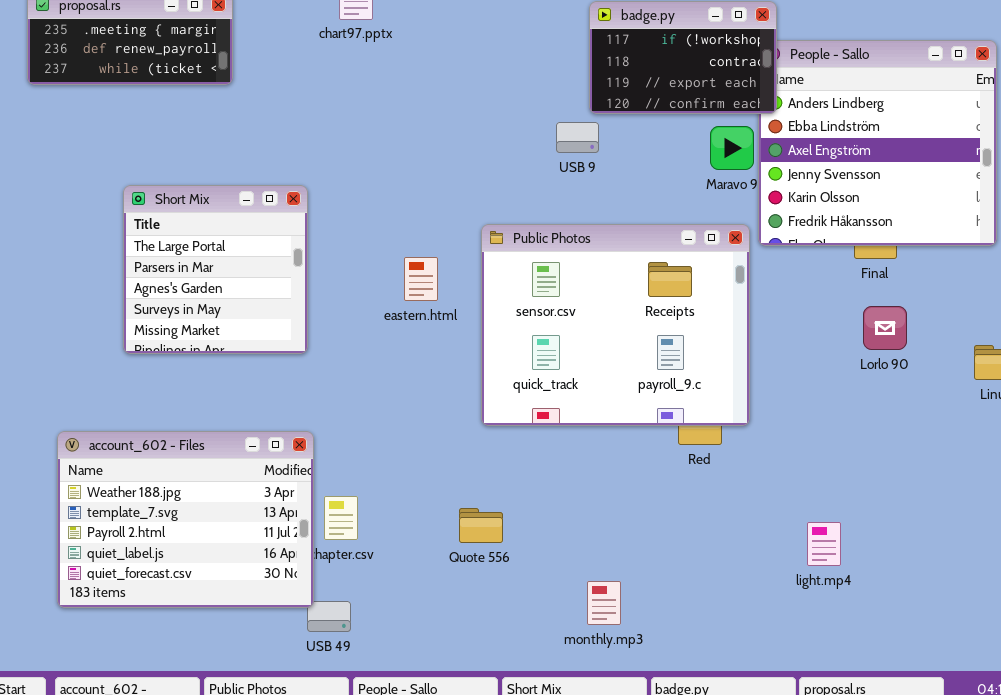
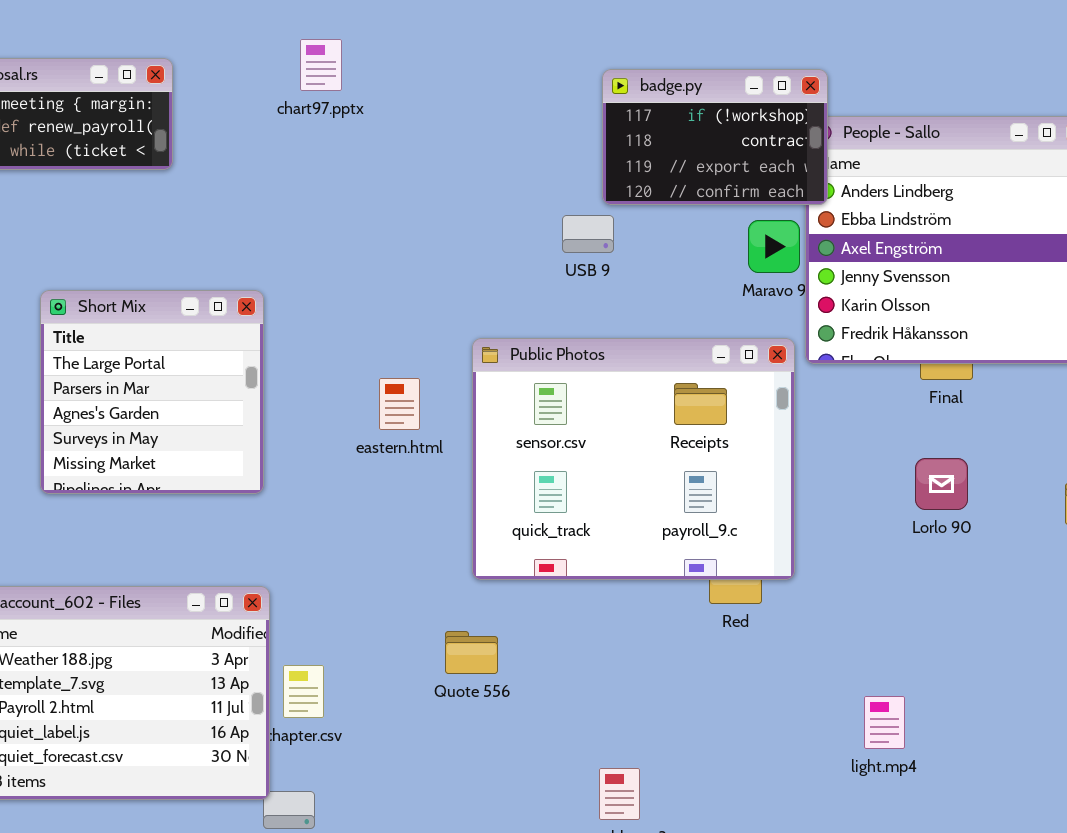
Lorlo 90: [863,306,907,350] -> [915,458,968,510], moved
Quote 556: [459,508,503,543] -> [445,631,498,674], moved

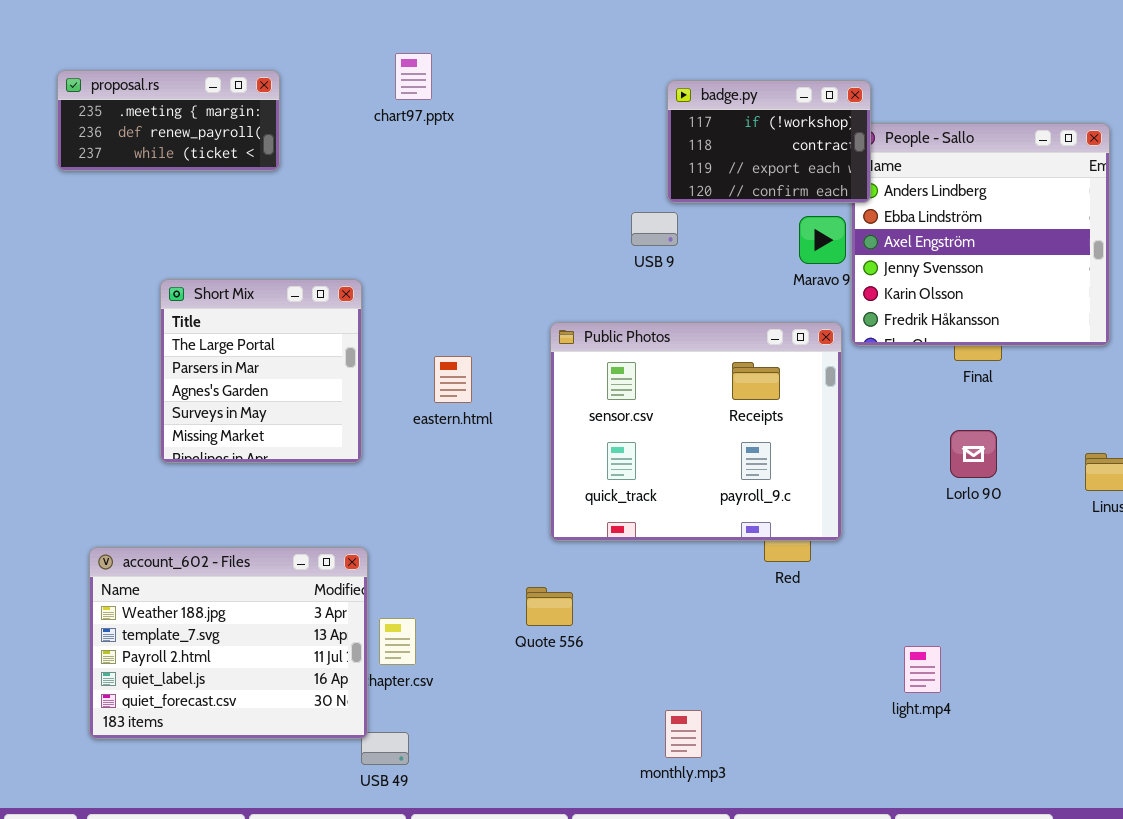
eastern.html: [379,378,420,430] -> [434,356,472,403], moved

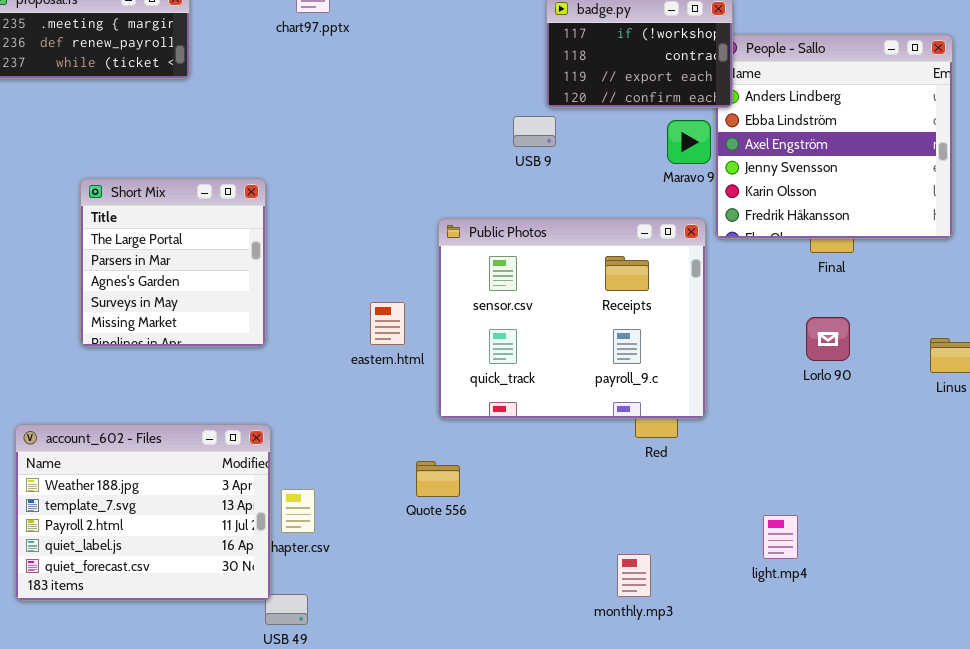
eastern.html: [434,356,472,403] -> [370,302,405,345], moved
monthly.mp3: [665,710,702,758] -> [617,554,651,597], moved

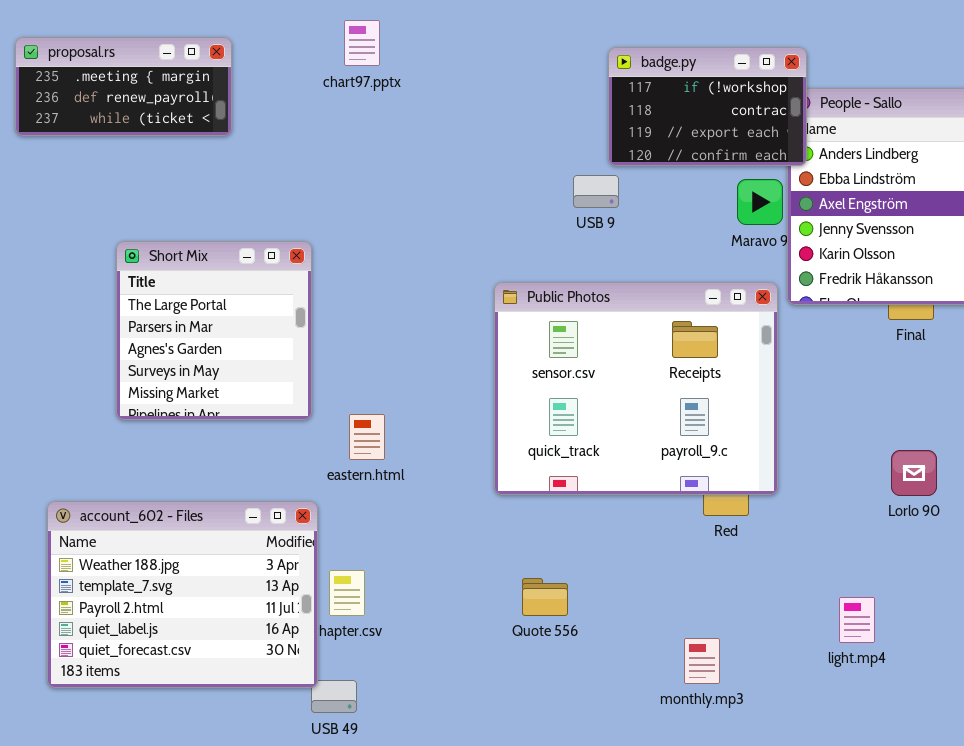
eastern.html: [370,302,405,345] -> [349,414,385,460], moved
Lorlo 90: [806,317,850,361] -> [891,450,937,496], moved
Quote 556: [416,461,460,497] -> [522,578,568,616], moved

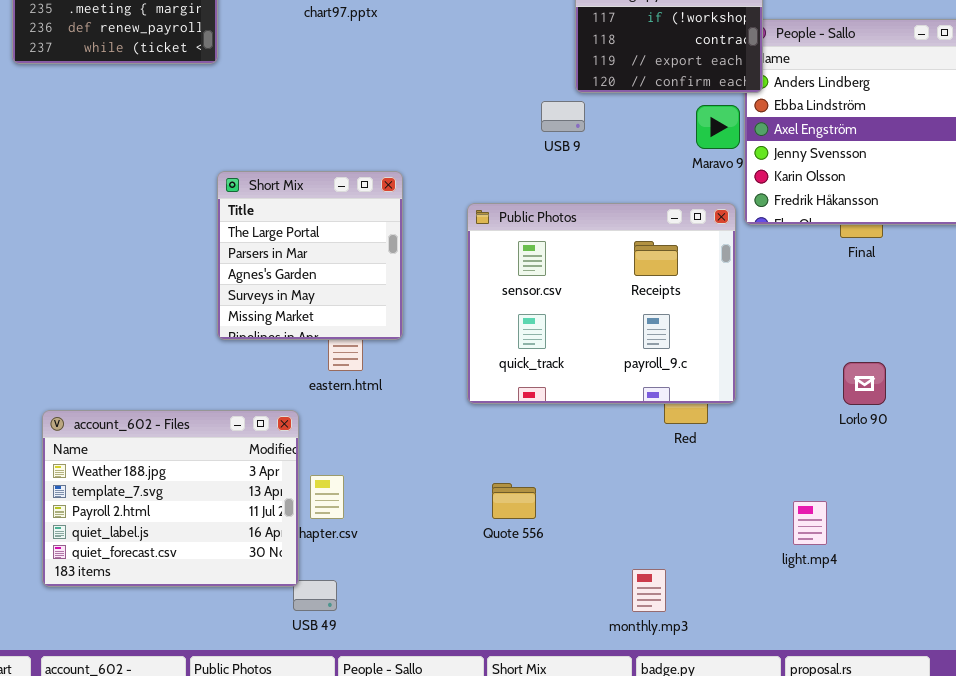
Short Mix: [116,241,312,420] -> [217,171,403,340], moved
monthly.mp3: [684,638,720,684] -> [632,569,666,612], moved

